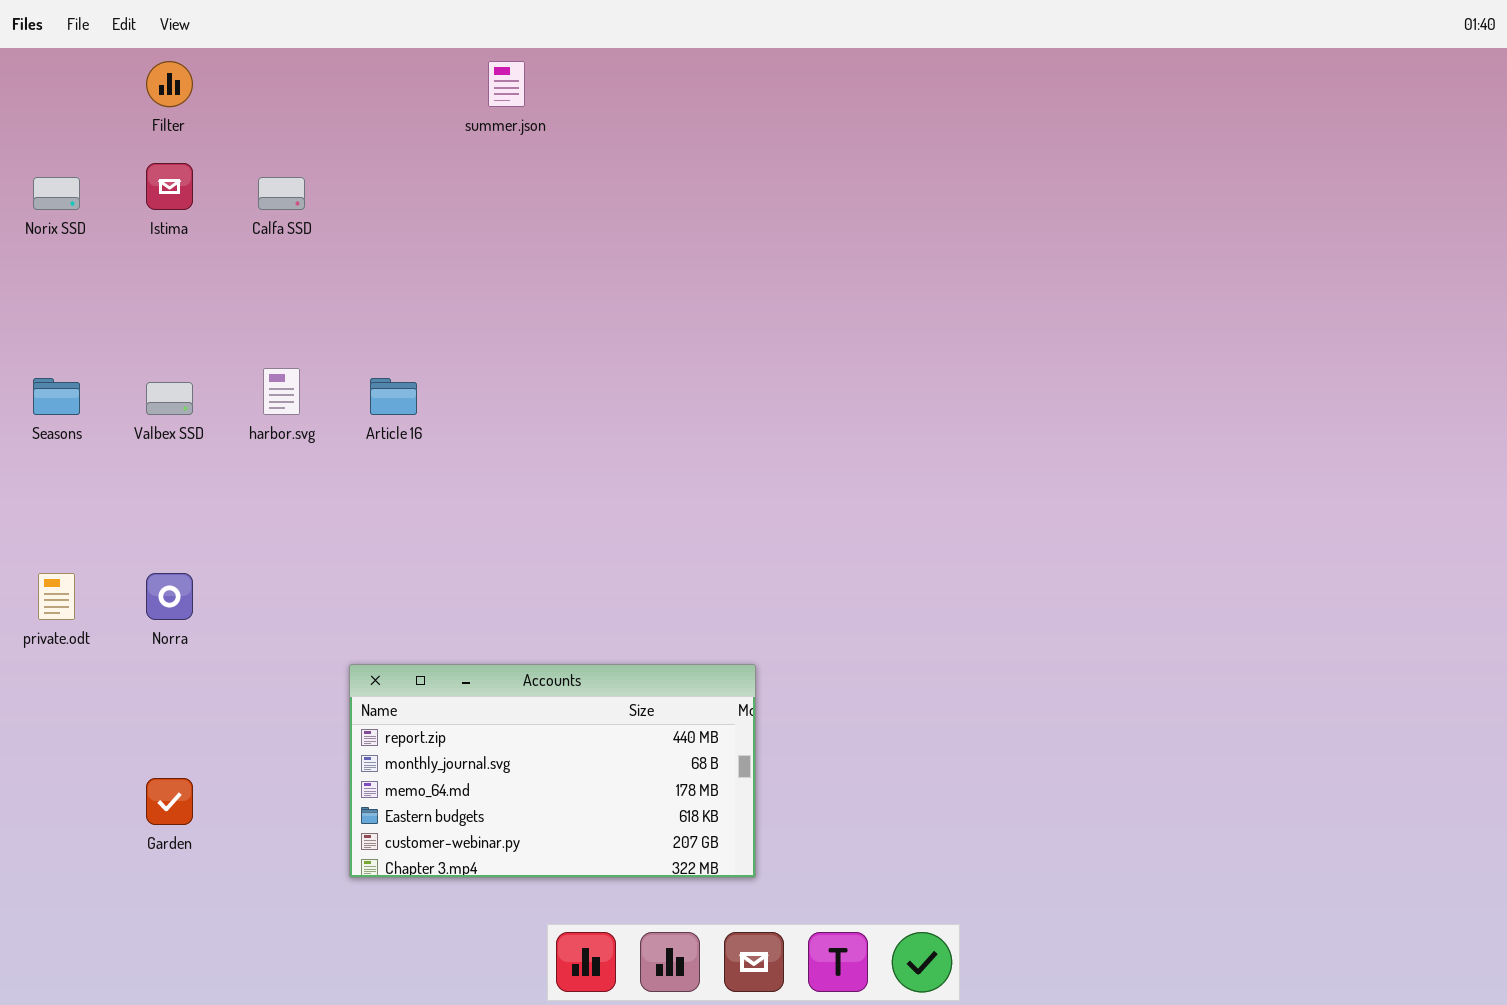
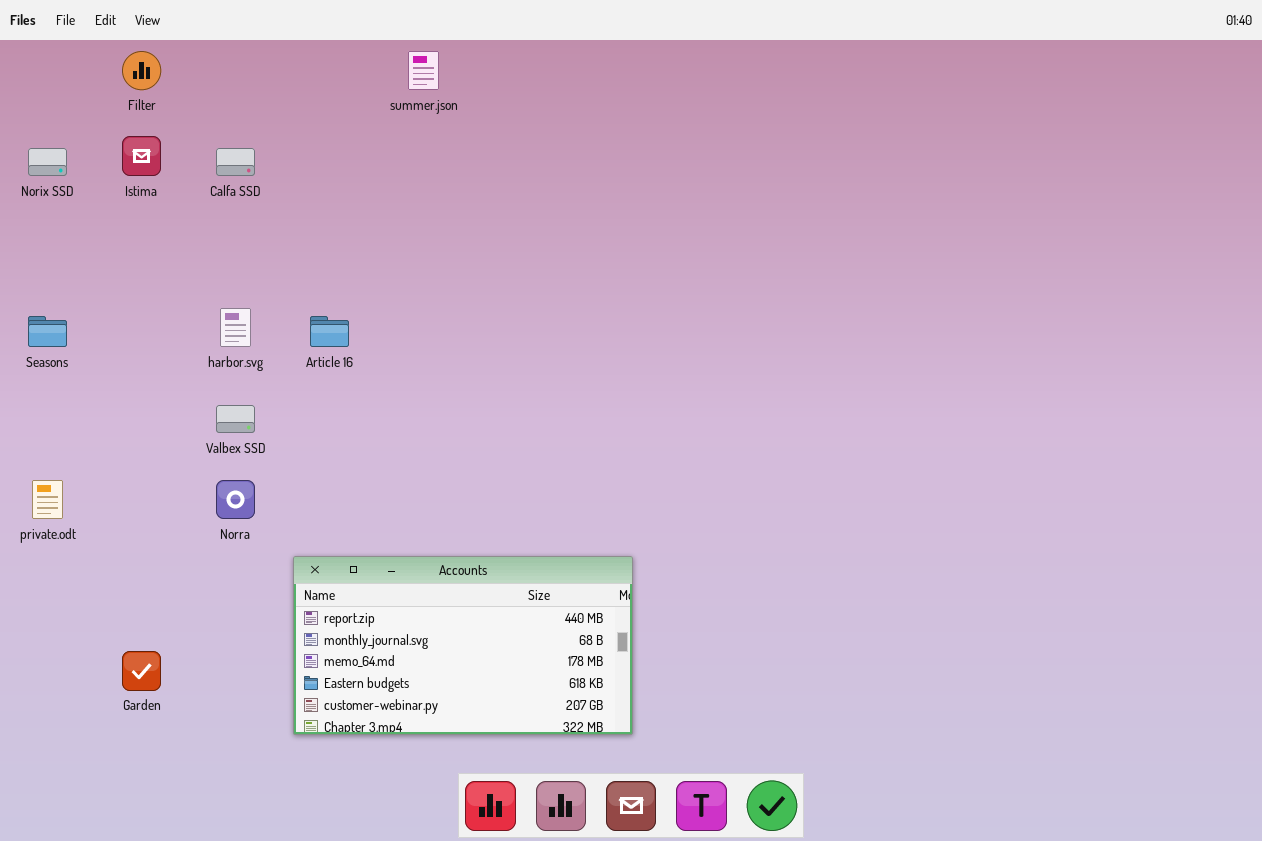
Valbex SSD: [146,382,193,415] -> [216,405,255,433], moved
Norra: [146,573,193,620] -> [216,480,255,519], moved

